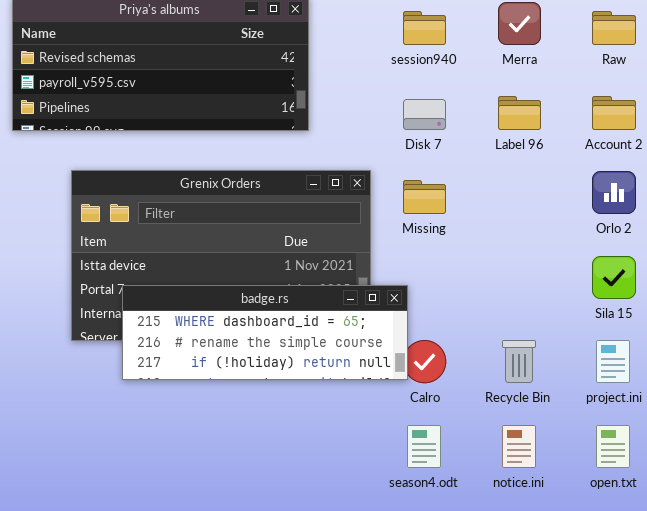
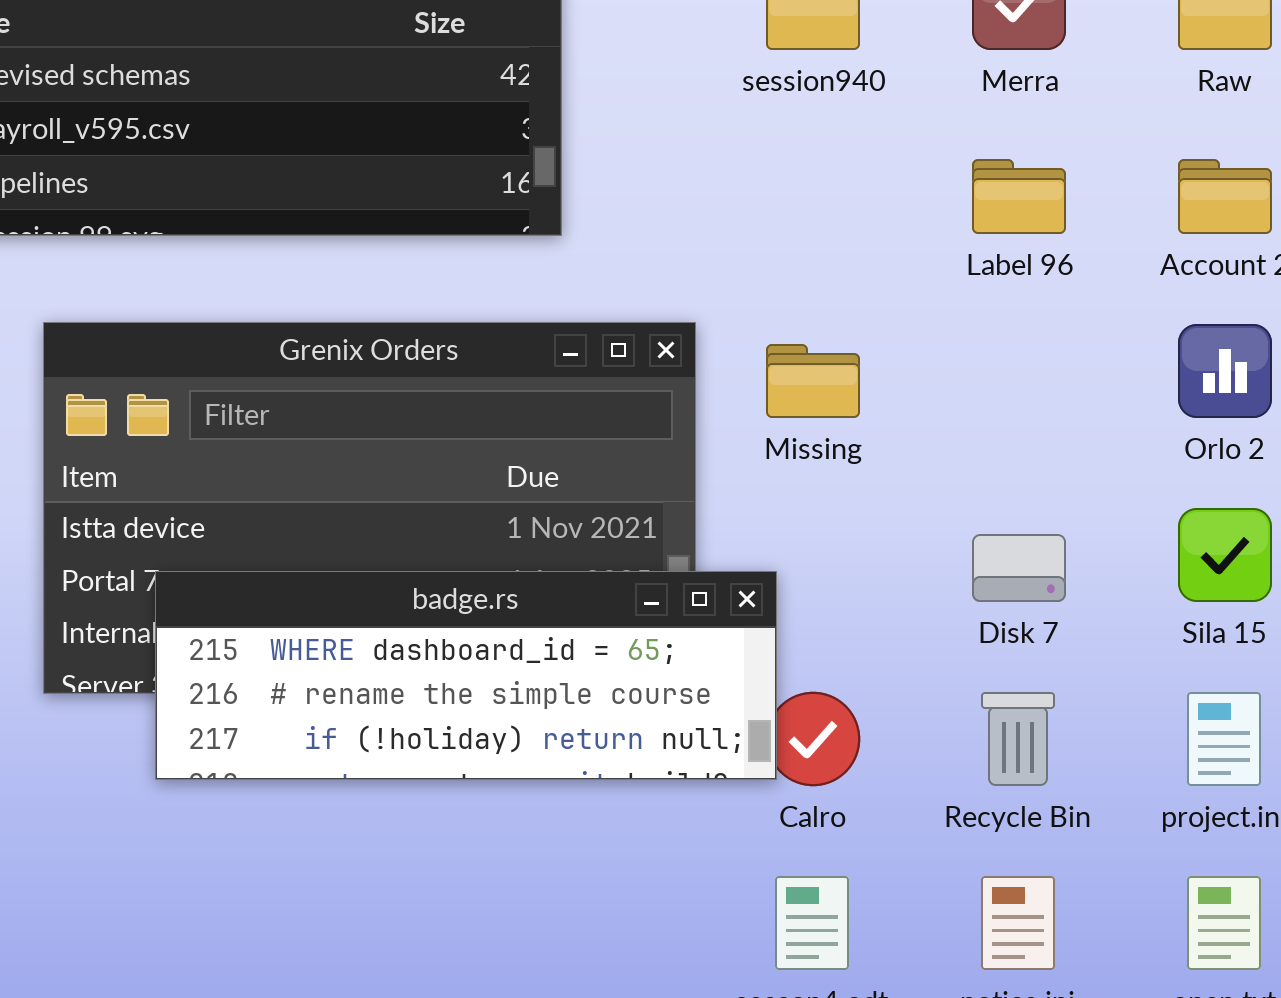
Disk 7: [403,99,446,130] -> [972,534,1066,602], moved

